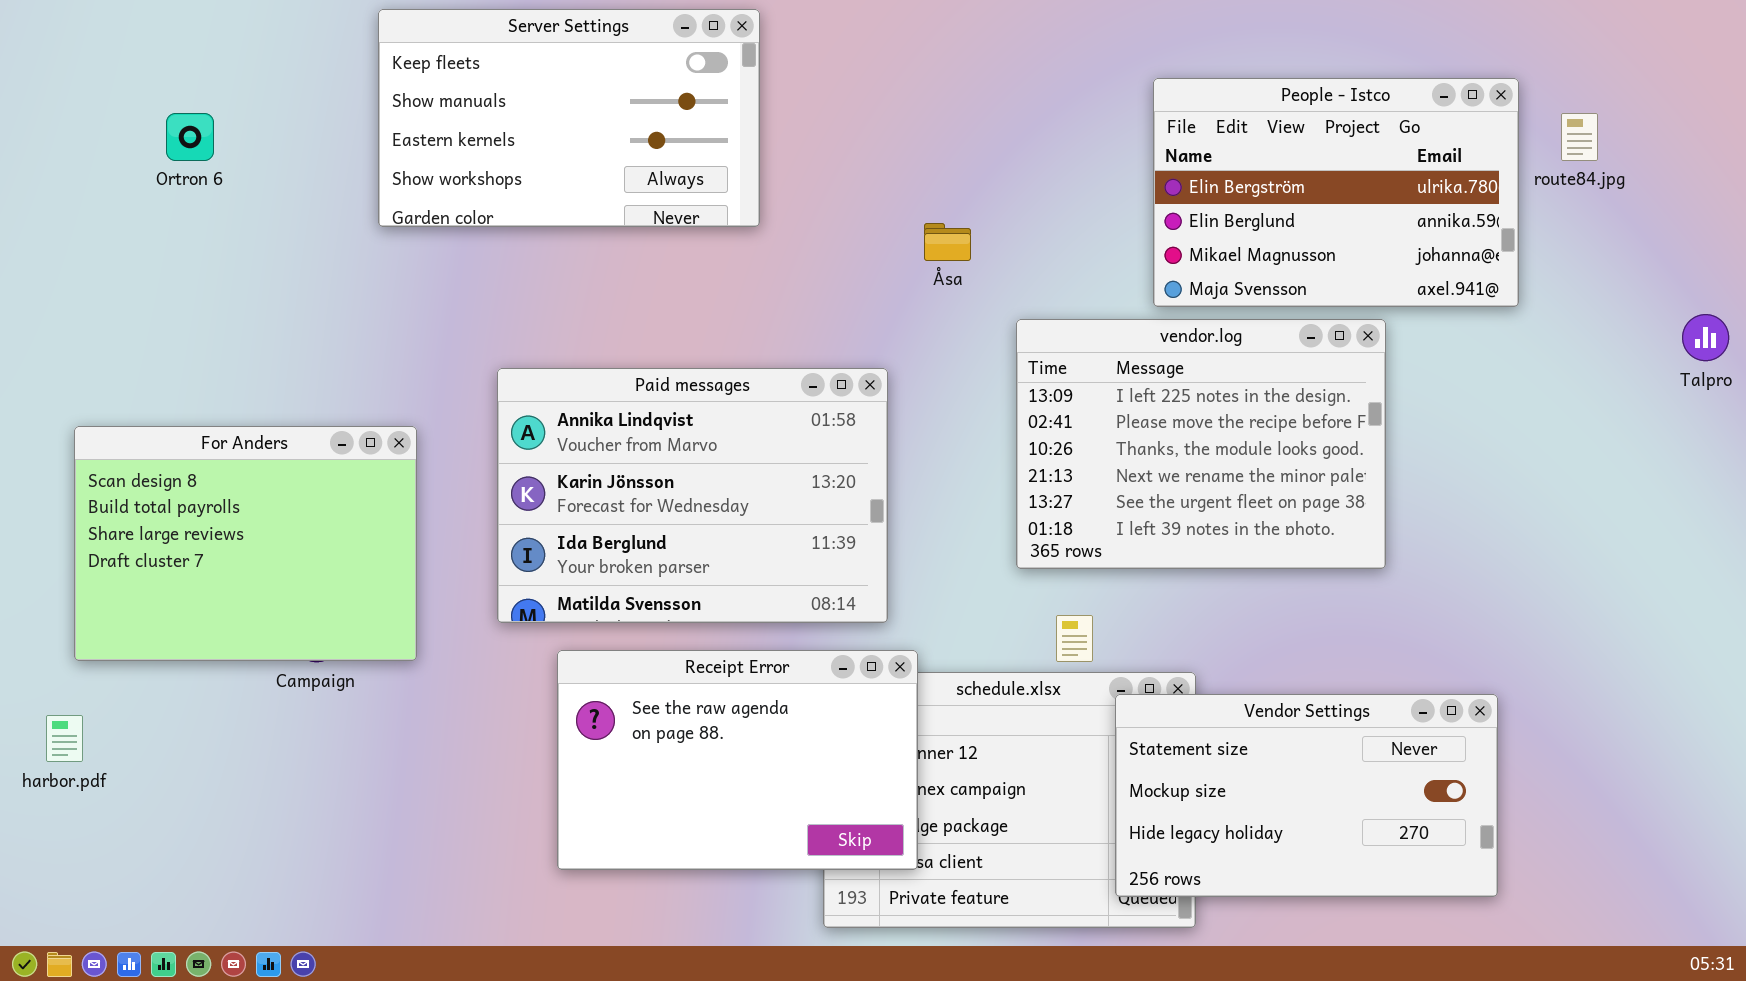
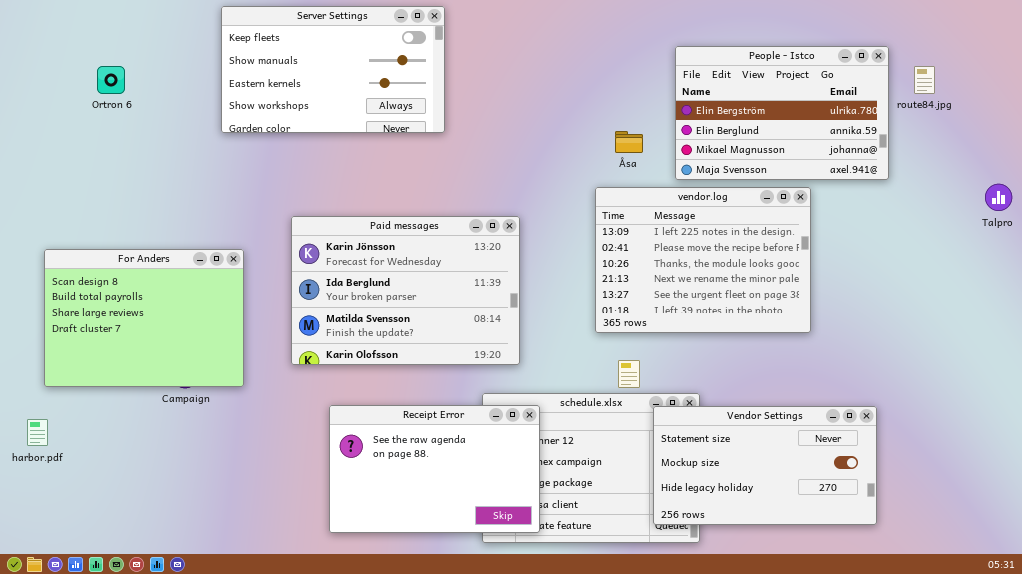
Åsa: [924,223,971,261] -> [615,131,643,153], moved
Paid messages: [497,368,888,623] -> [291,216,520,365], scrolled down 1 row
Receipt Error: [557,650,918,870] -> [329,405,540,533], moved

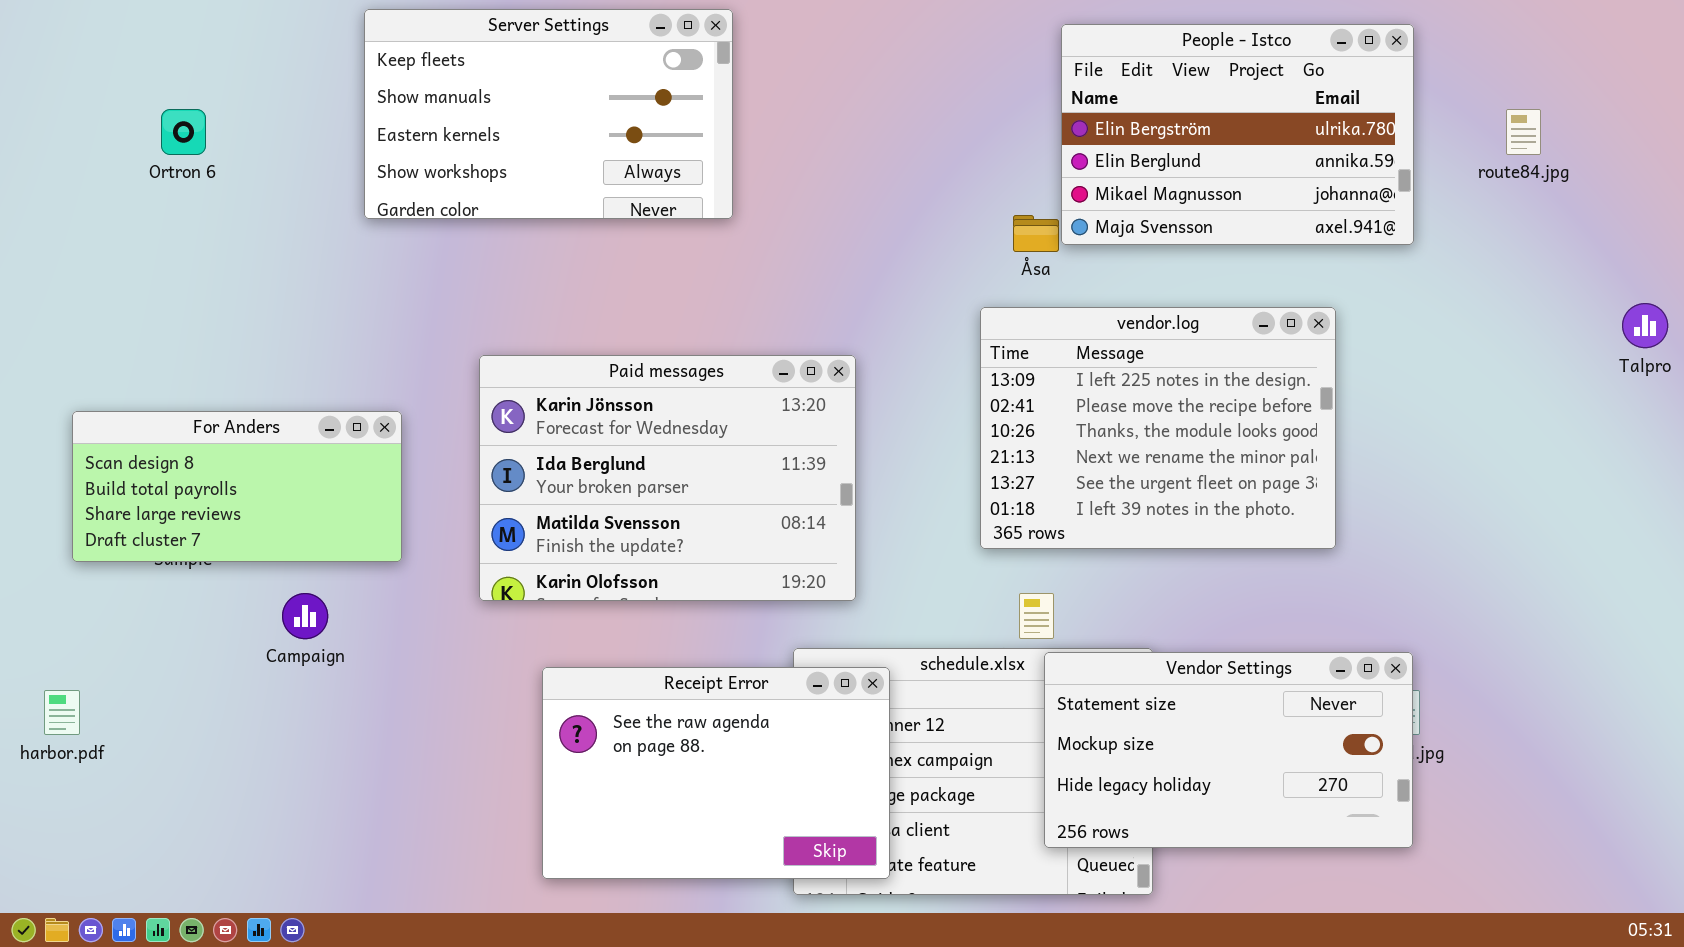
People - Istco: [675,46,889,180] -> [1061,24,1414,245], moved
For Anders: [44,249,244,387] -> [72,411,402,562], resized
Vendor Settings: [653,406,877,525] -> [1044,652,1413,848], moved

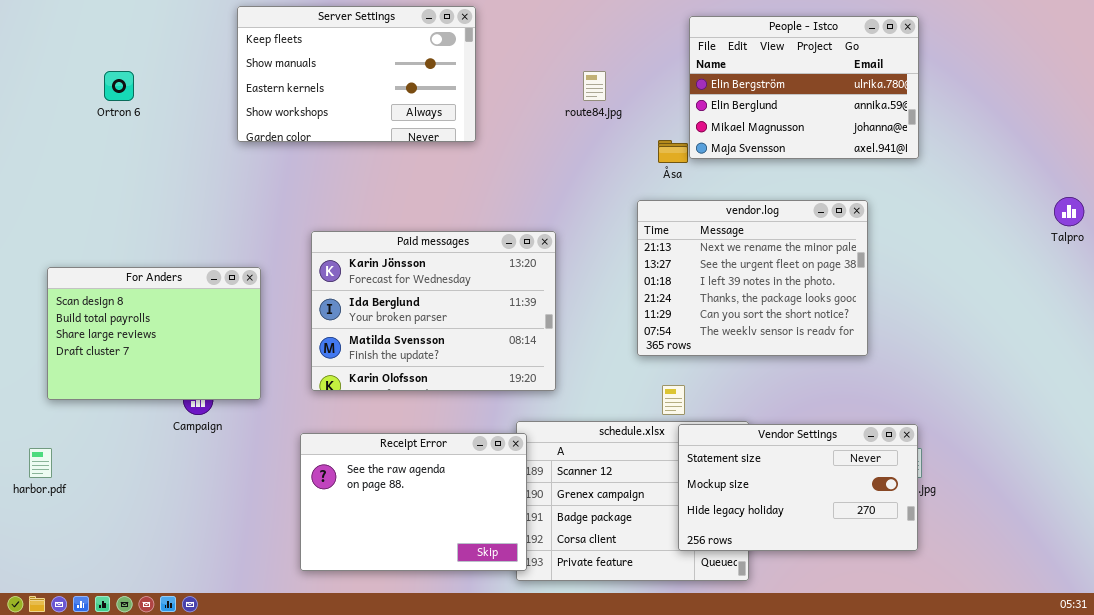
route84.jpg: [1506,109,1541,155] -> [583,71,606,101], moved
vendor.log: [980,307,1336,549] -> [637,200,868,356], scrolled down 3 rows
For Anders: [72,411,402,562] -> [47,267,261,400], resized
Receipt Error: [542,667,890,879] -> [300,433,527,571], moved

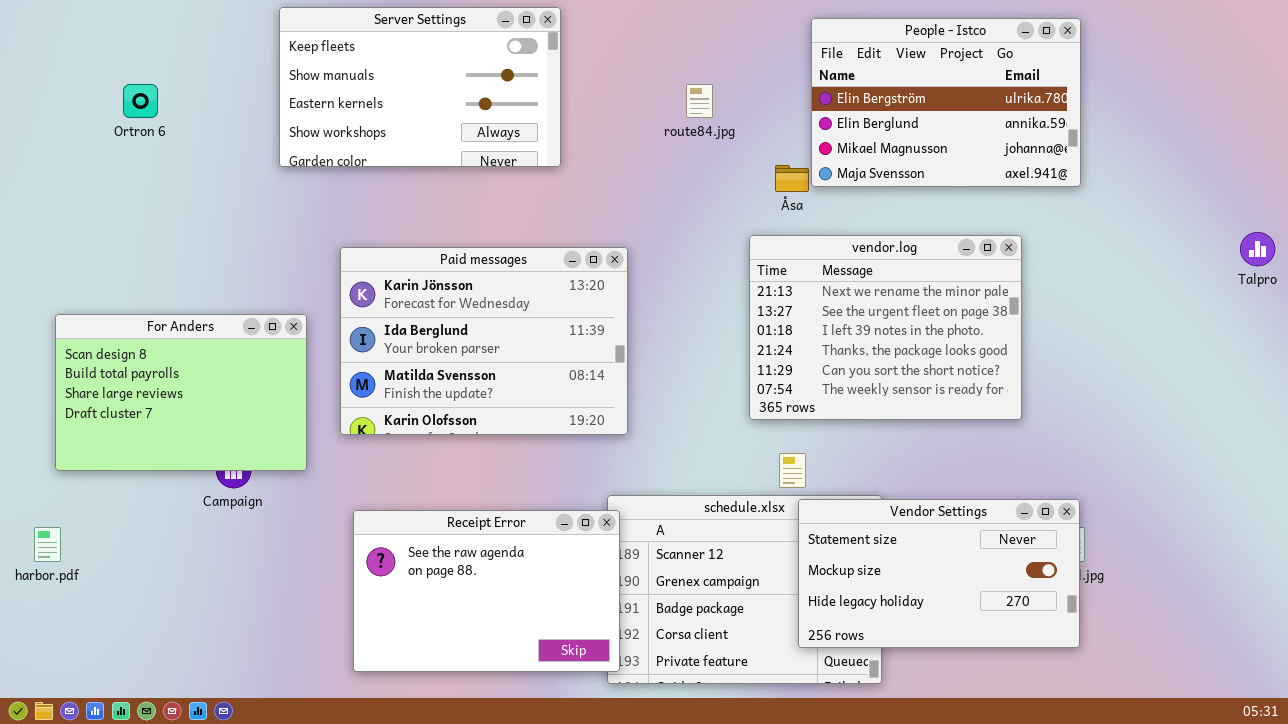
Paid messages: [311,231,556,391] -> [340,247,628,435], moved

